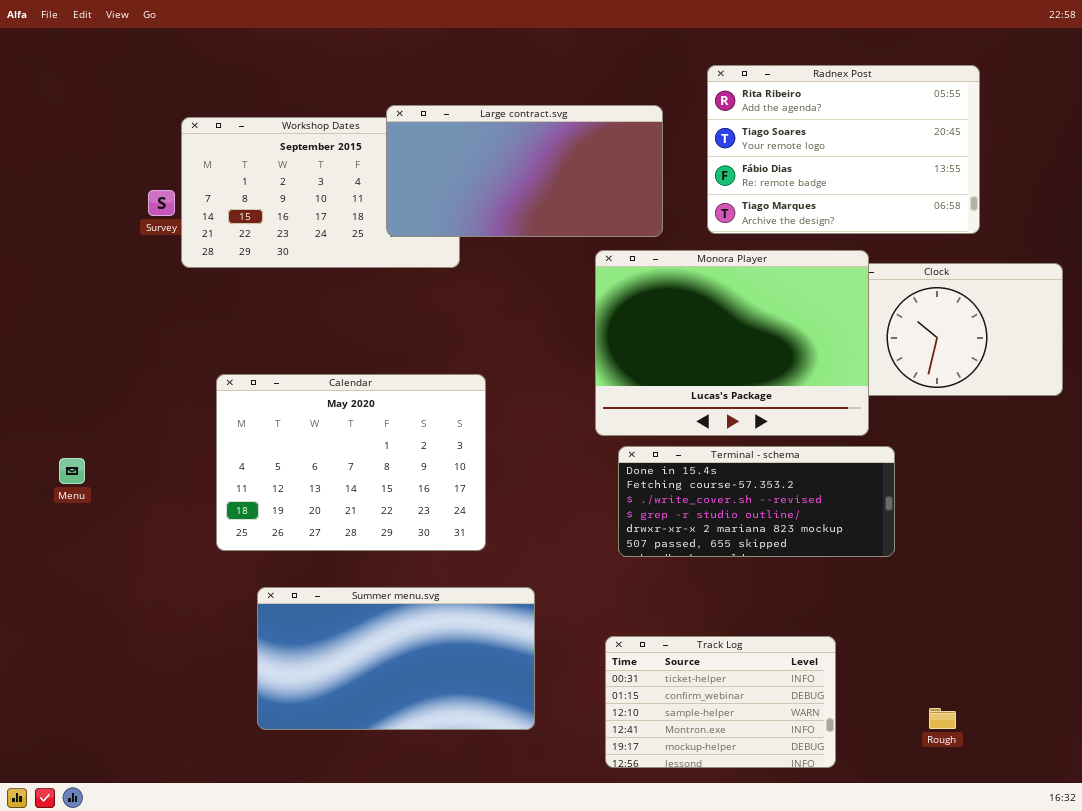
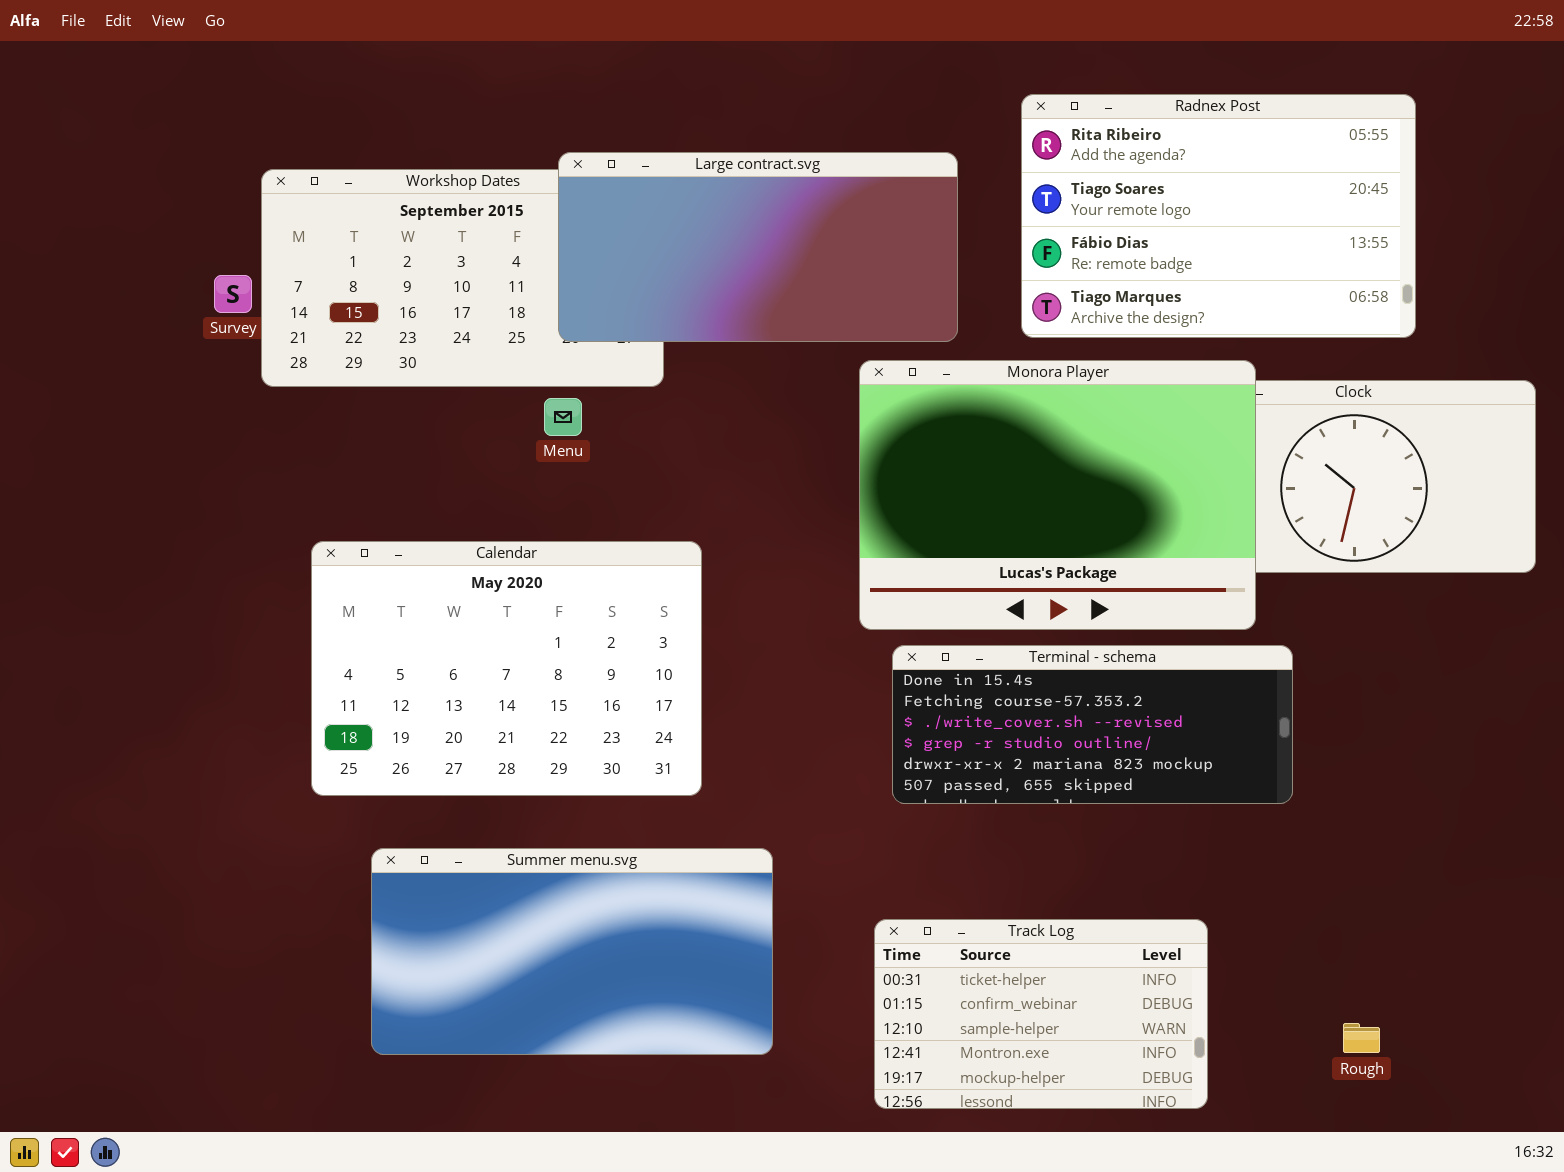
Menu: [59,458,85,484] -> [544,398,582,436], moved

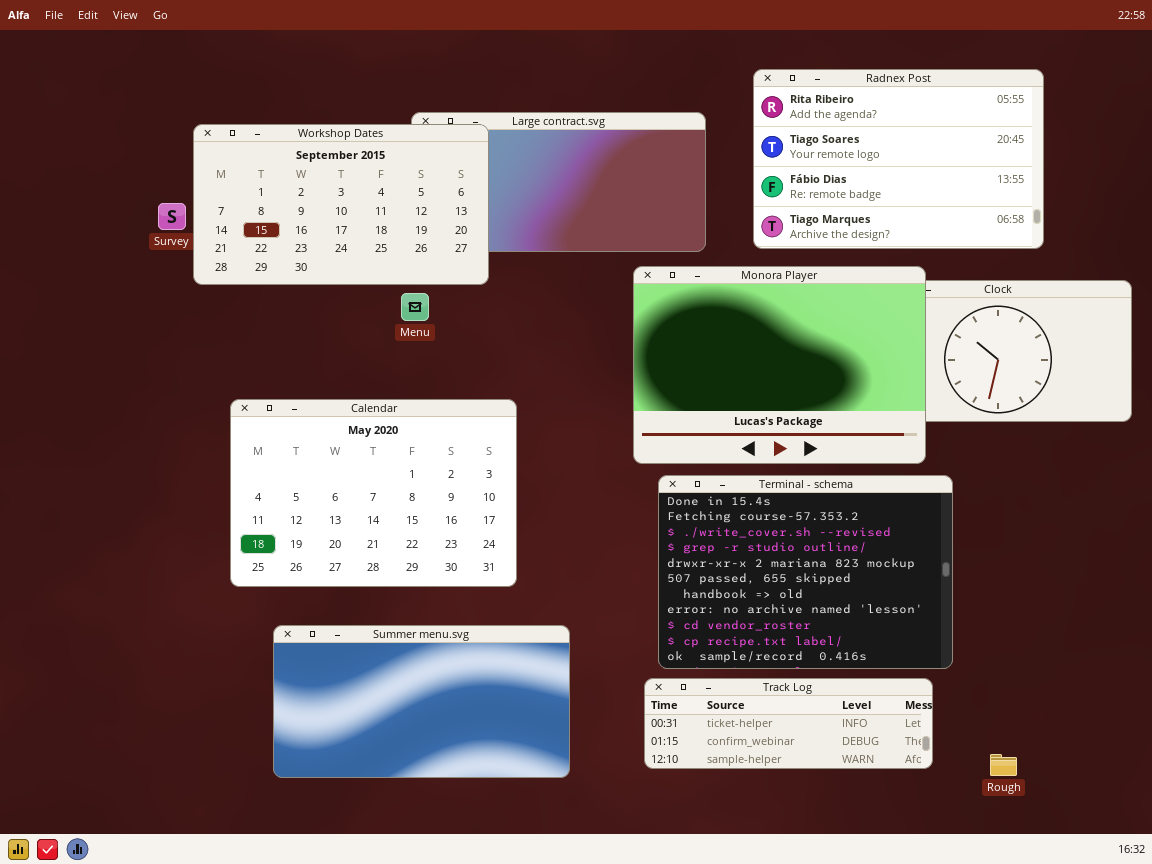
Workshop Dates: [261,169,664,387] -> [193,124,489,285], raised
Terminal - schema: [892,645,1293,804] -> [658,475,953,669], resized
Track Log: [874,919,1208,1109] -> [644,678,933,769], resized

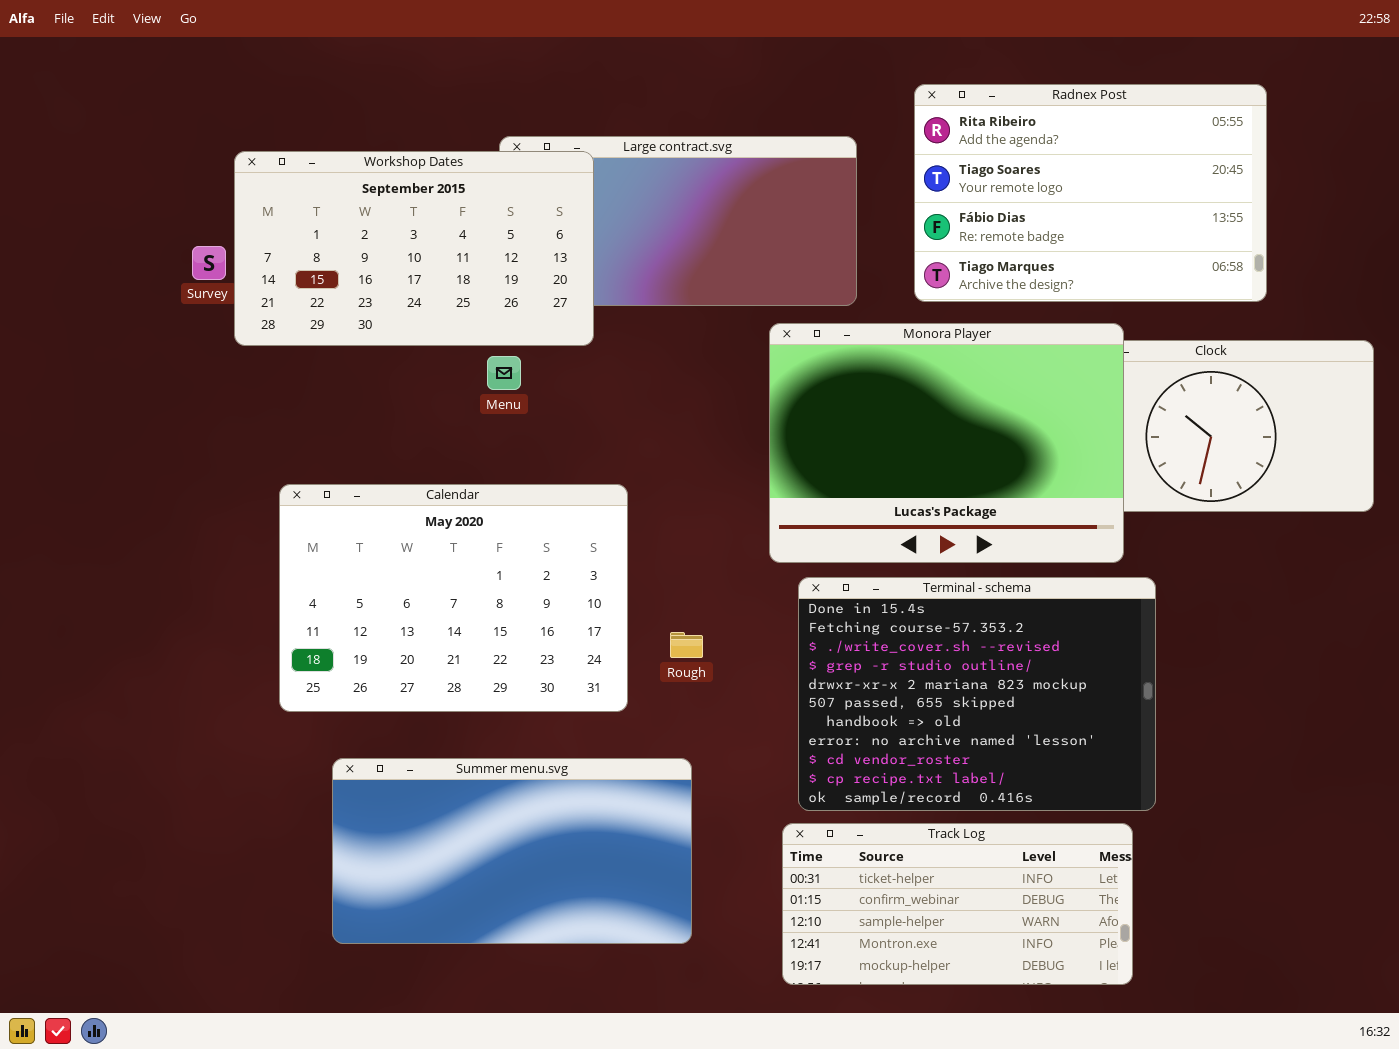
Track Log: [644,678,933,769] -> [782,823,1133,985], resized
Rough: [990,754,1017,776] -> [670,632,703,658], moved

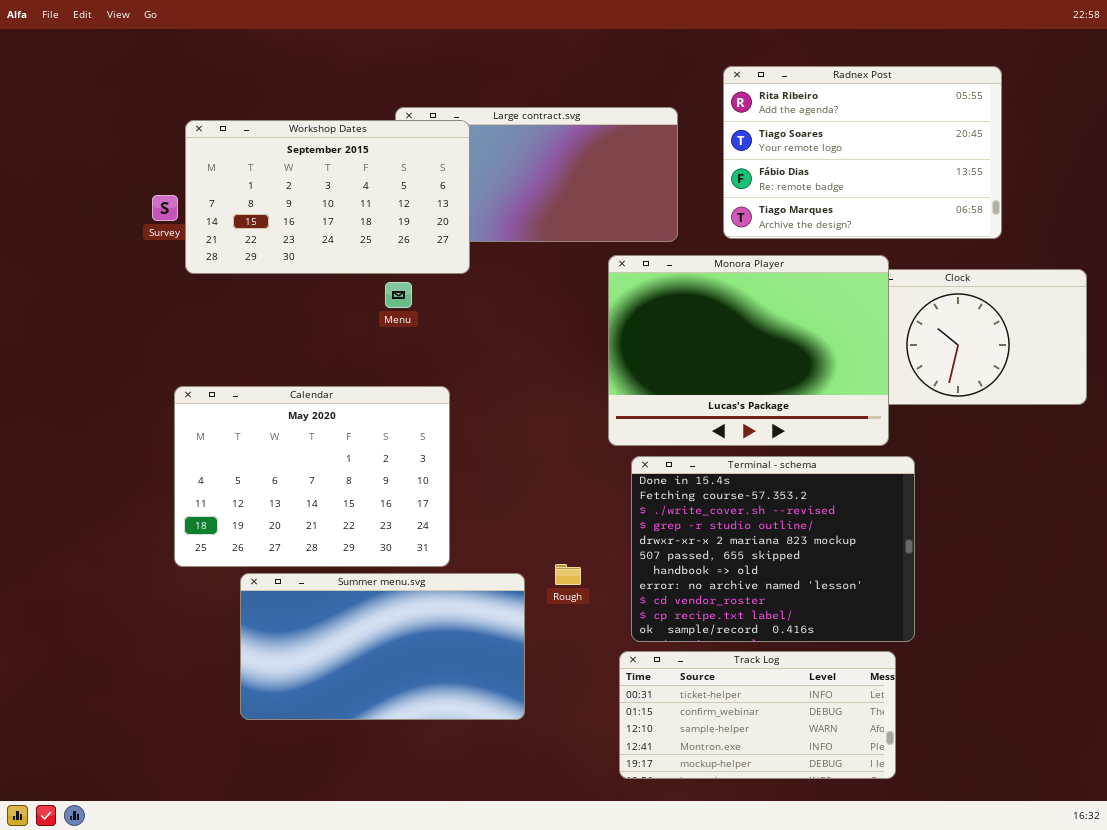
Calendar: [279,484,628,712] -> [174,386,450,567], moved
Rough: [670,632,703,658] -> [555,564,581,585], moved
Summer menu.svg: [332,758,692,944] -> [240,573,525,720], moved

